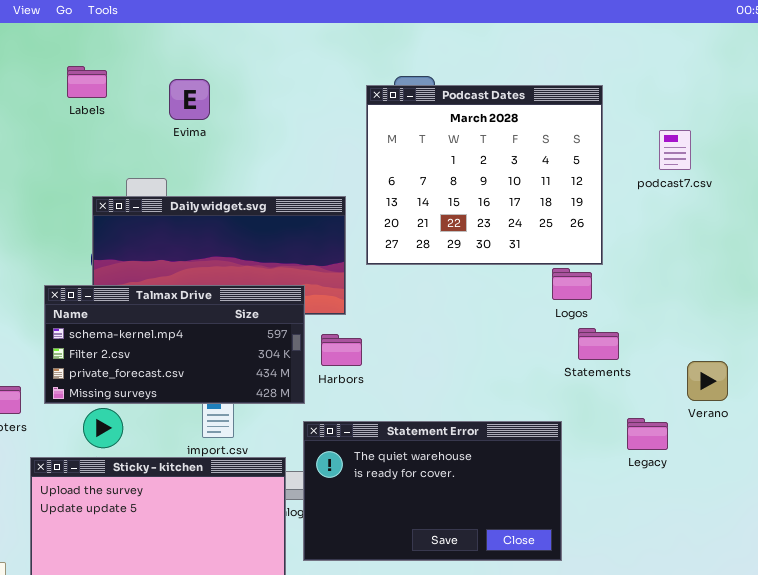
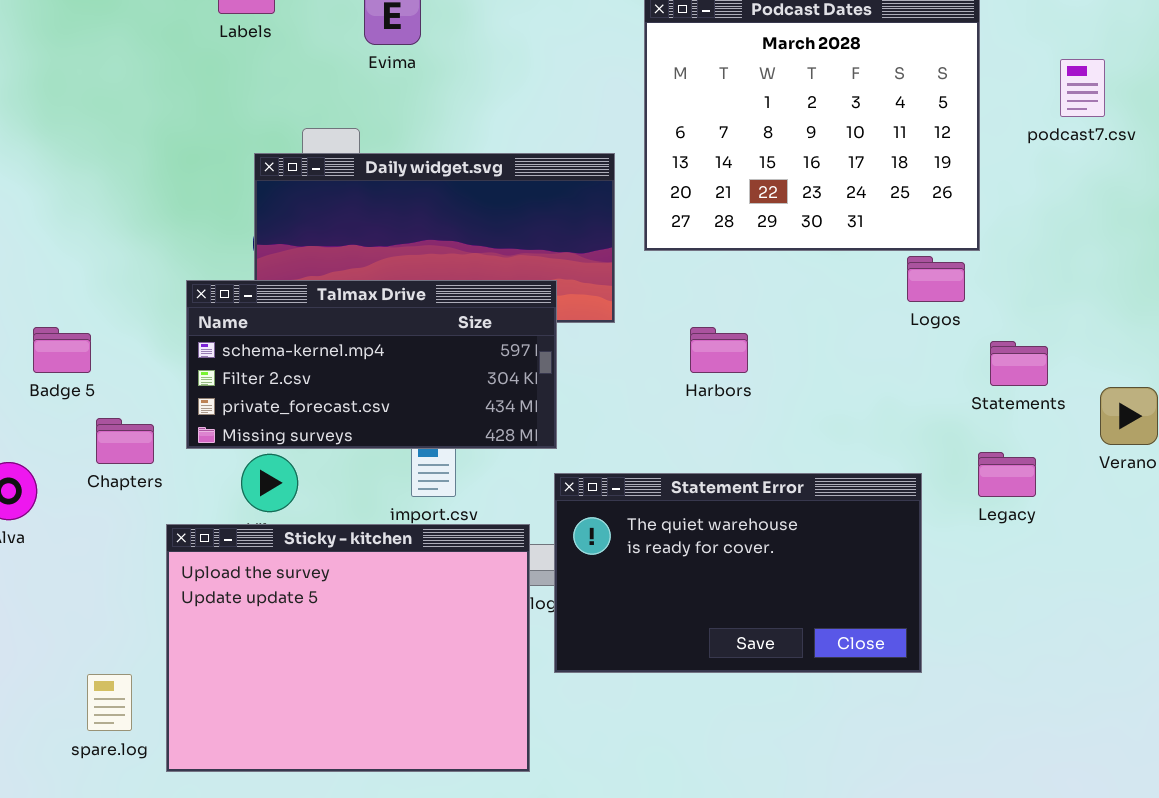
Statements: [578,328,619,360] -> [990,341,1048,386], moved
Harbors: [321,334,362,366] -> [690,327,748,373], moved
Legacy: [627,418,668,450] -> [978,452,1036,497], moved

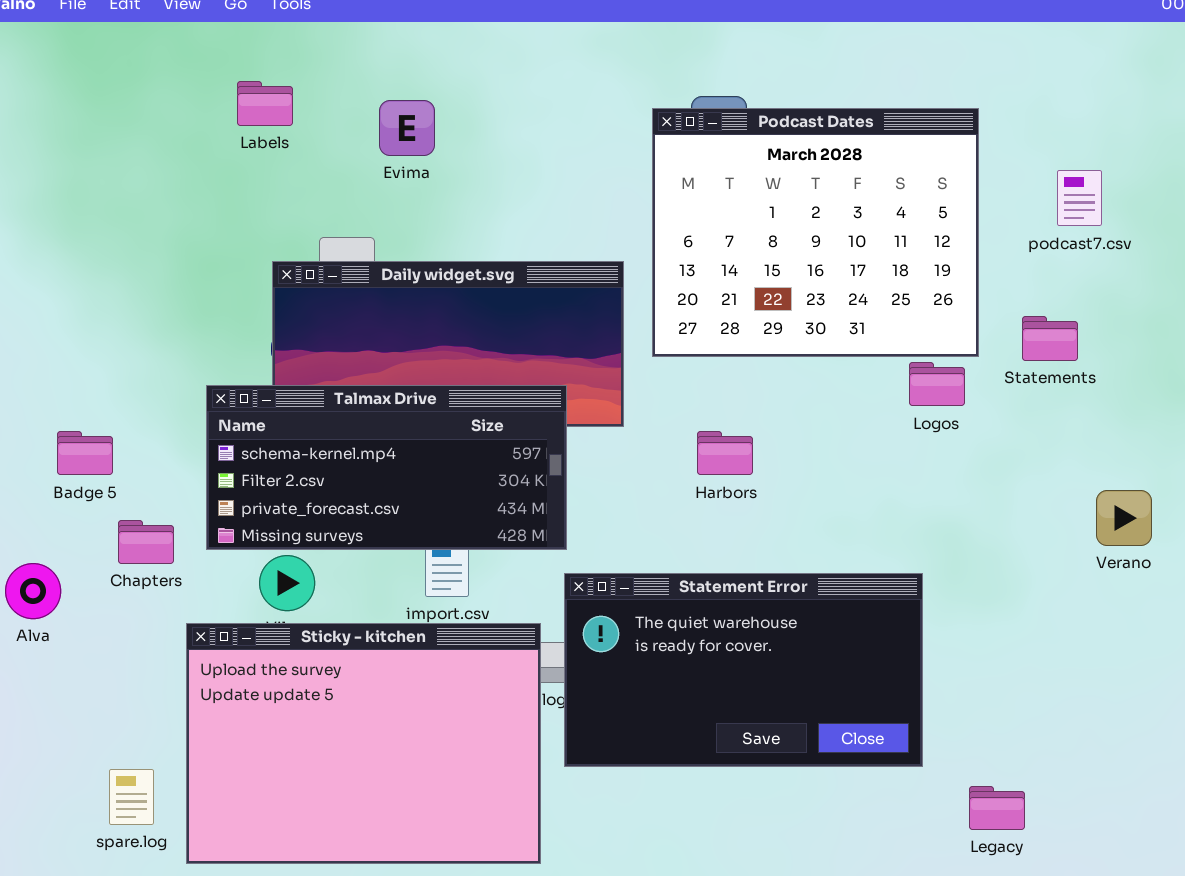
Statements: [990,341,1048,386] -> [1022,316,1078,361], moved
Legacy: [978,452,1036,497] -> [969,786,1025,830], moved

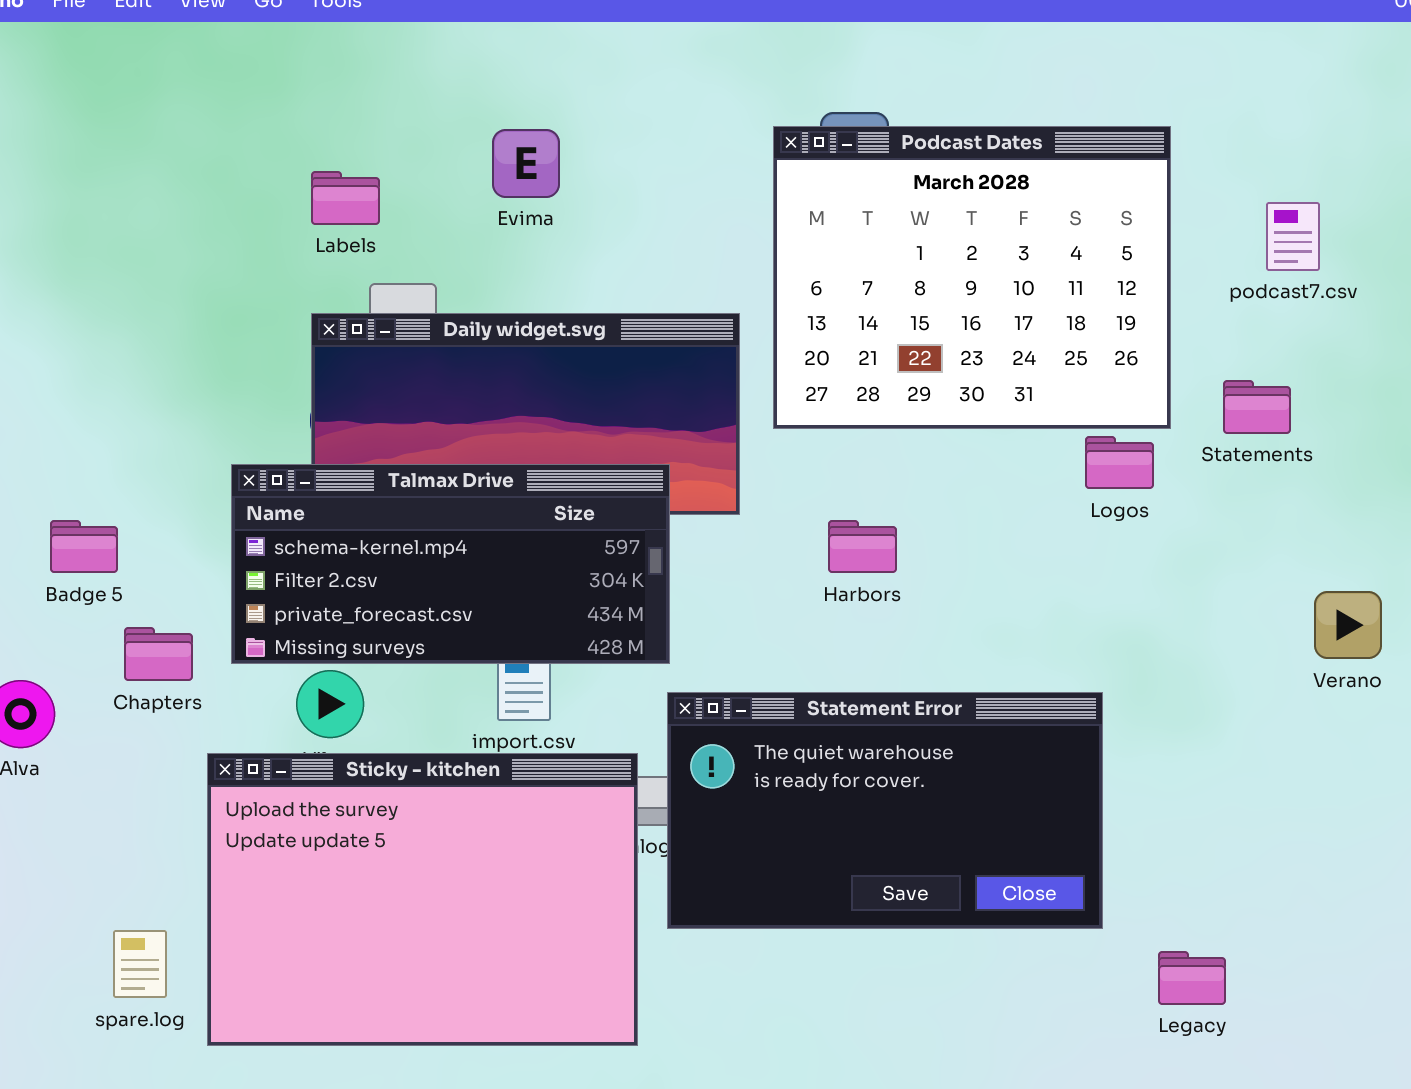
Labels: [237,81,293,126] -> [311,171,380,225], moved
Evima: [379,100,435,156] -> [492,129,560,198], moved

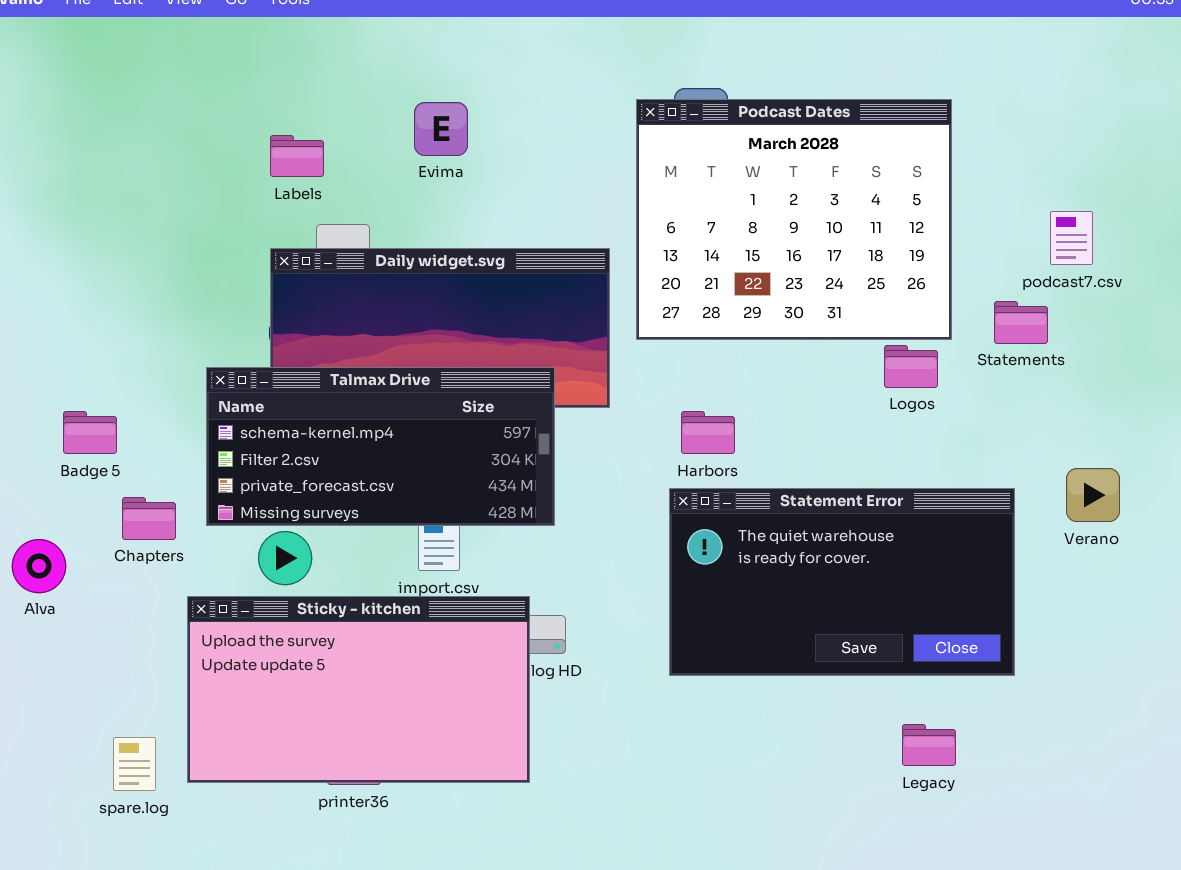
podcast7.csv: [1266,202,1320,271] -> [1050,211,1093,265], moved
Statement Error: [667,692,1103,929] -> [669,488,1015,676], moved
Sticky - kitchen: [207,753,638,1046] -> [187,596,530,783], resized
Legacy: [1158,951,1226,1005] -> [902,724,956,766], moved

